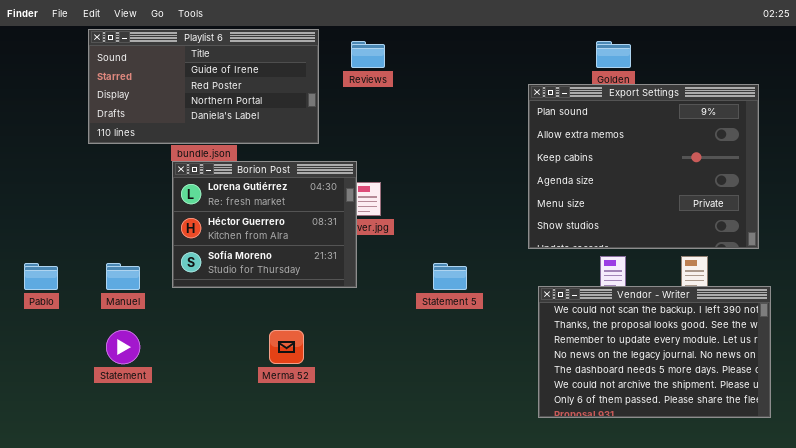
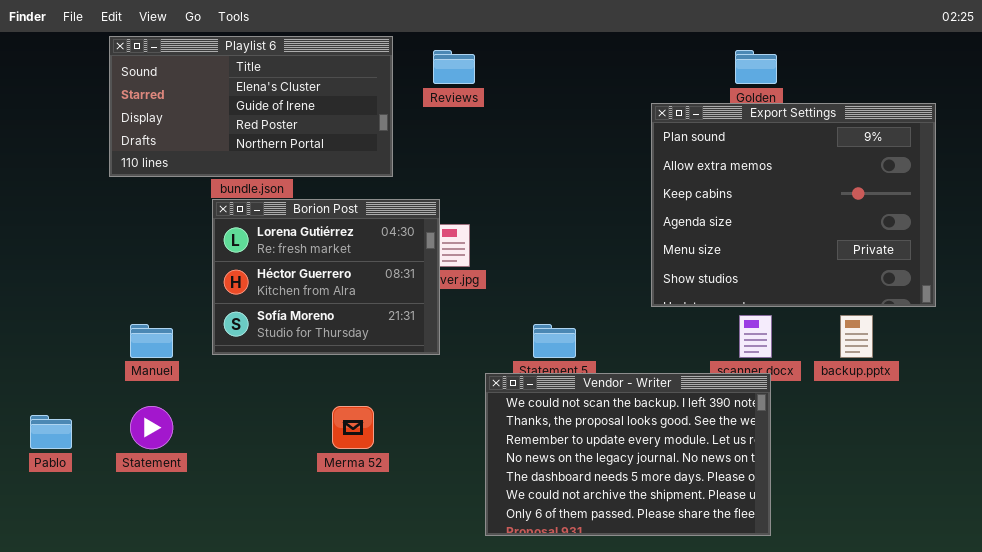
Playlist 6: [88,29,319,144] -> [109,36,393,177], scrolled up 1 row
Pablo: [24,263,58,290] -> [30,415,72,449], moved
Vendor - Writer: [538,286,771,418] -> [485,373,771,536], moved

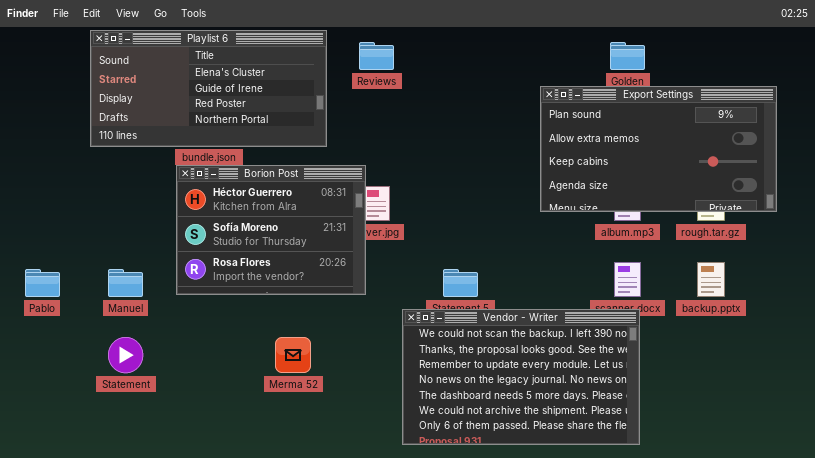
Export Settings: [651,103,936,307] -> [540,86,777,212], resized
Borion Post: [212,199,440,355] -> [176,165,366,295], scrolled down 1 row
Pablo: [30,415,72,449] -> [25,269,60,297], moved

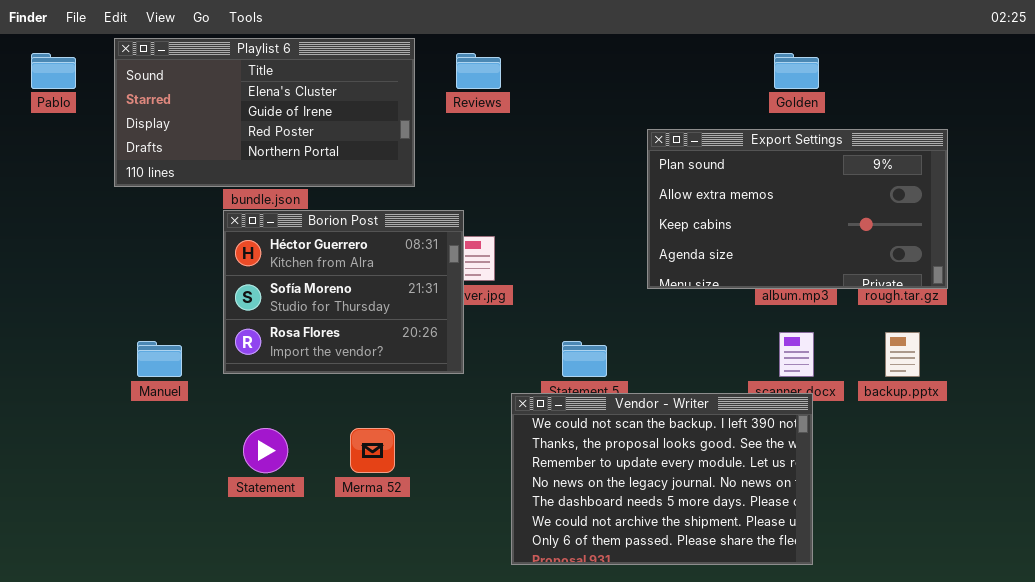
Export Settings: [540,86,777,212] -> [647,129,948,289], moved
Pablo: [25,269,60,297] -> [31,53,76,89], moved
Statement: [108,337,143,373] -> [243,428,288,473], moved

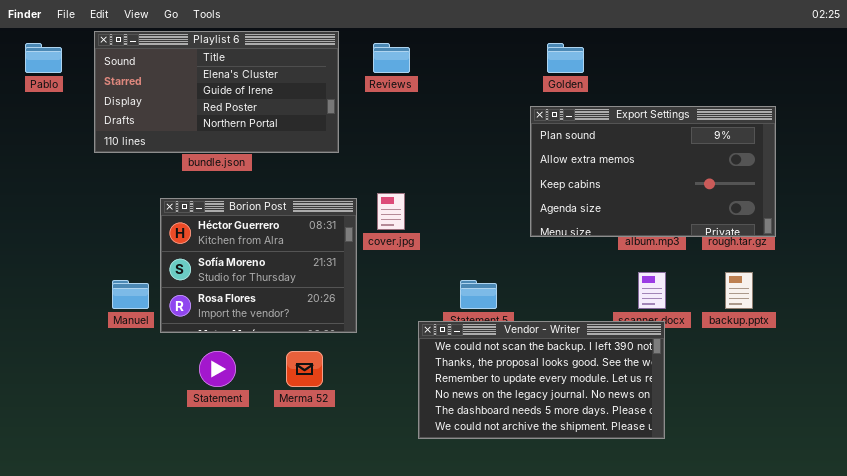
Golden: [774,53,819,89] -> [547,43,584,73], moved
Borion Post: [223,210,464,374] -> [160,198,357,333], moved
Vendor - Writer: [511,393,813,565] -> [418,321,665,439], resized

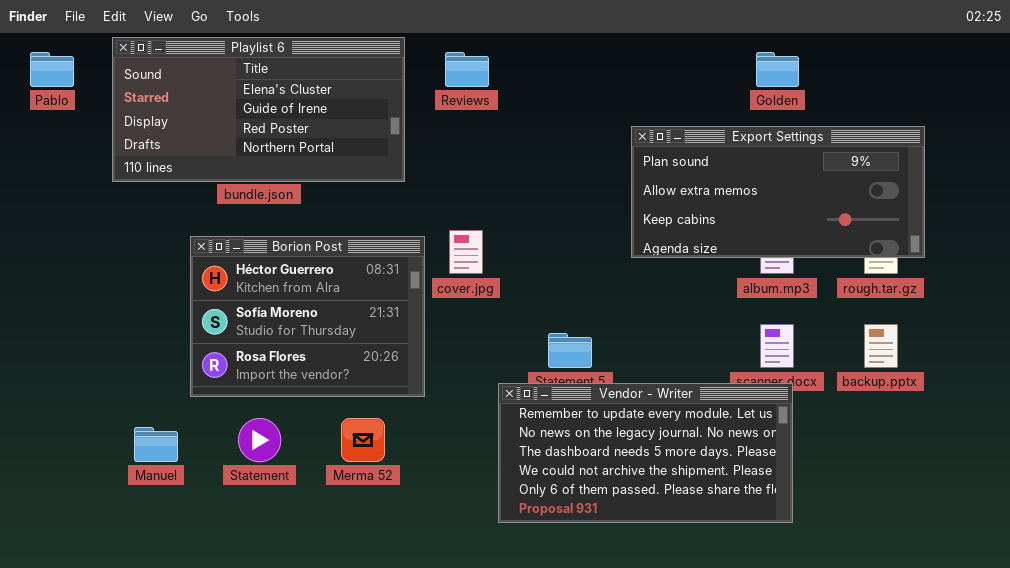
Golden: [547,43,584,73] -> [756,52,799,87], moved
Export Settings: [530,106,776,237] -> [631,126,925,258], resized
Manuel: [112,280,149,309] -> [134,427,178,462], moved
Vendor - Writer: [418,321,665,439] -> [498,383,793,523], scrolled down 2 rows

